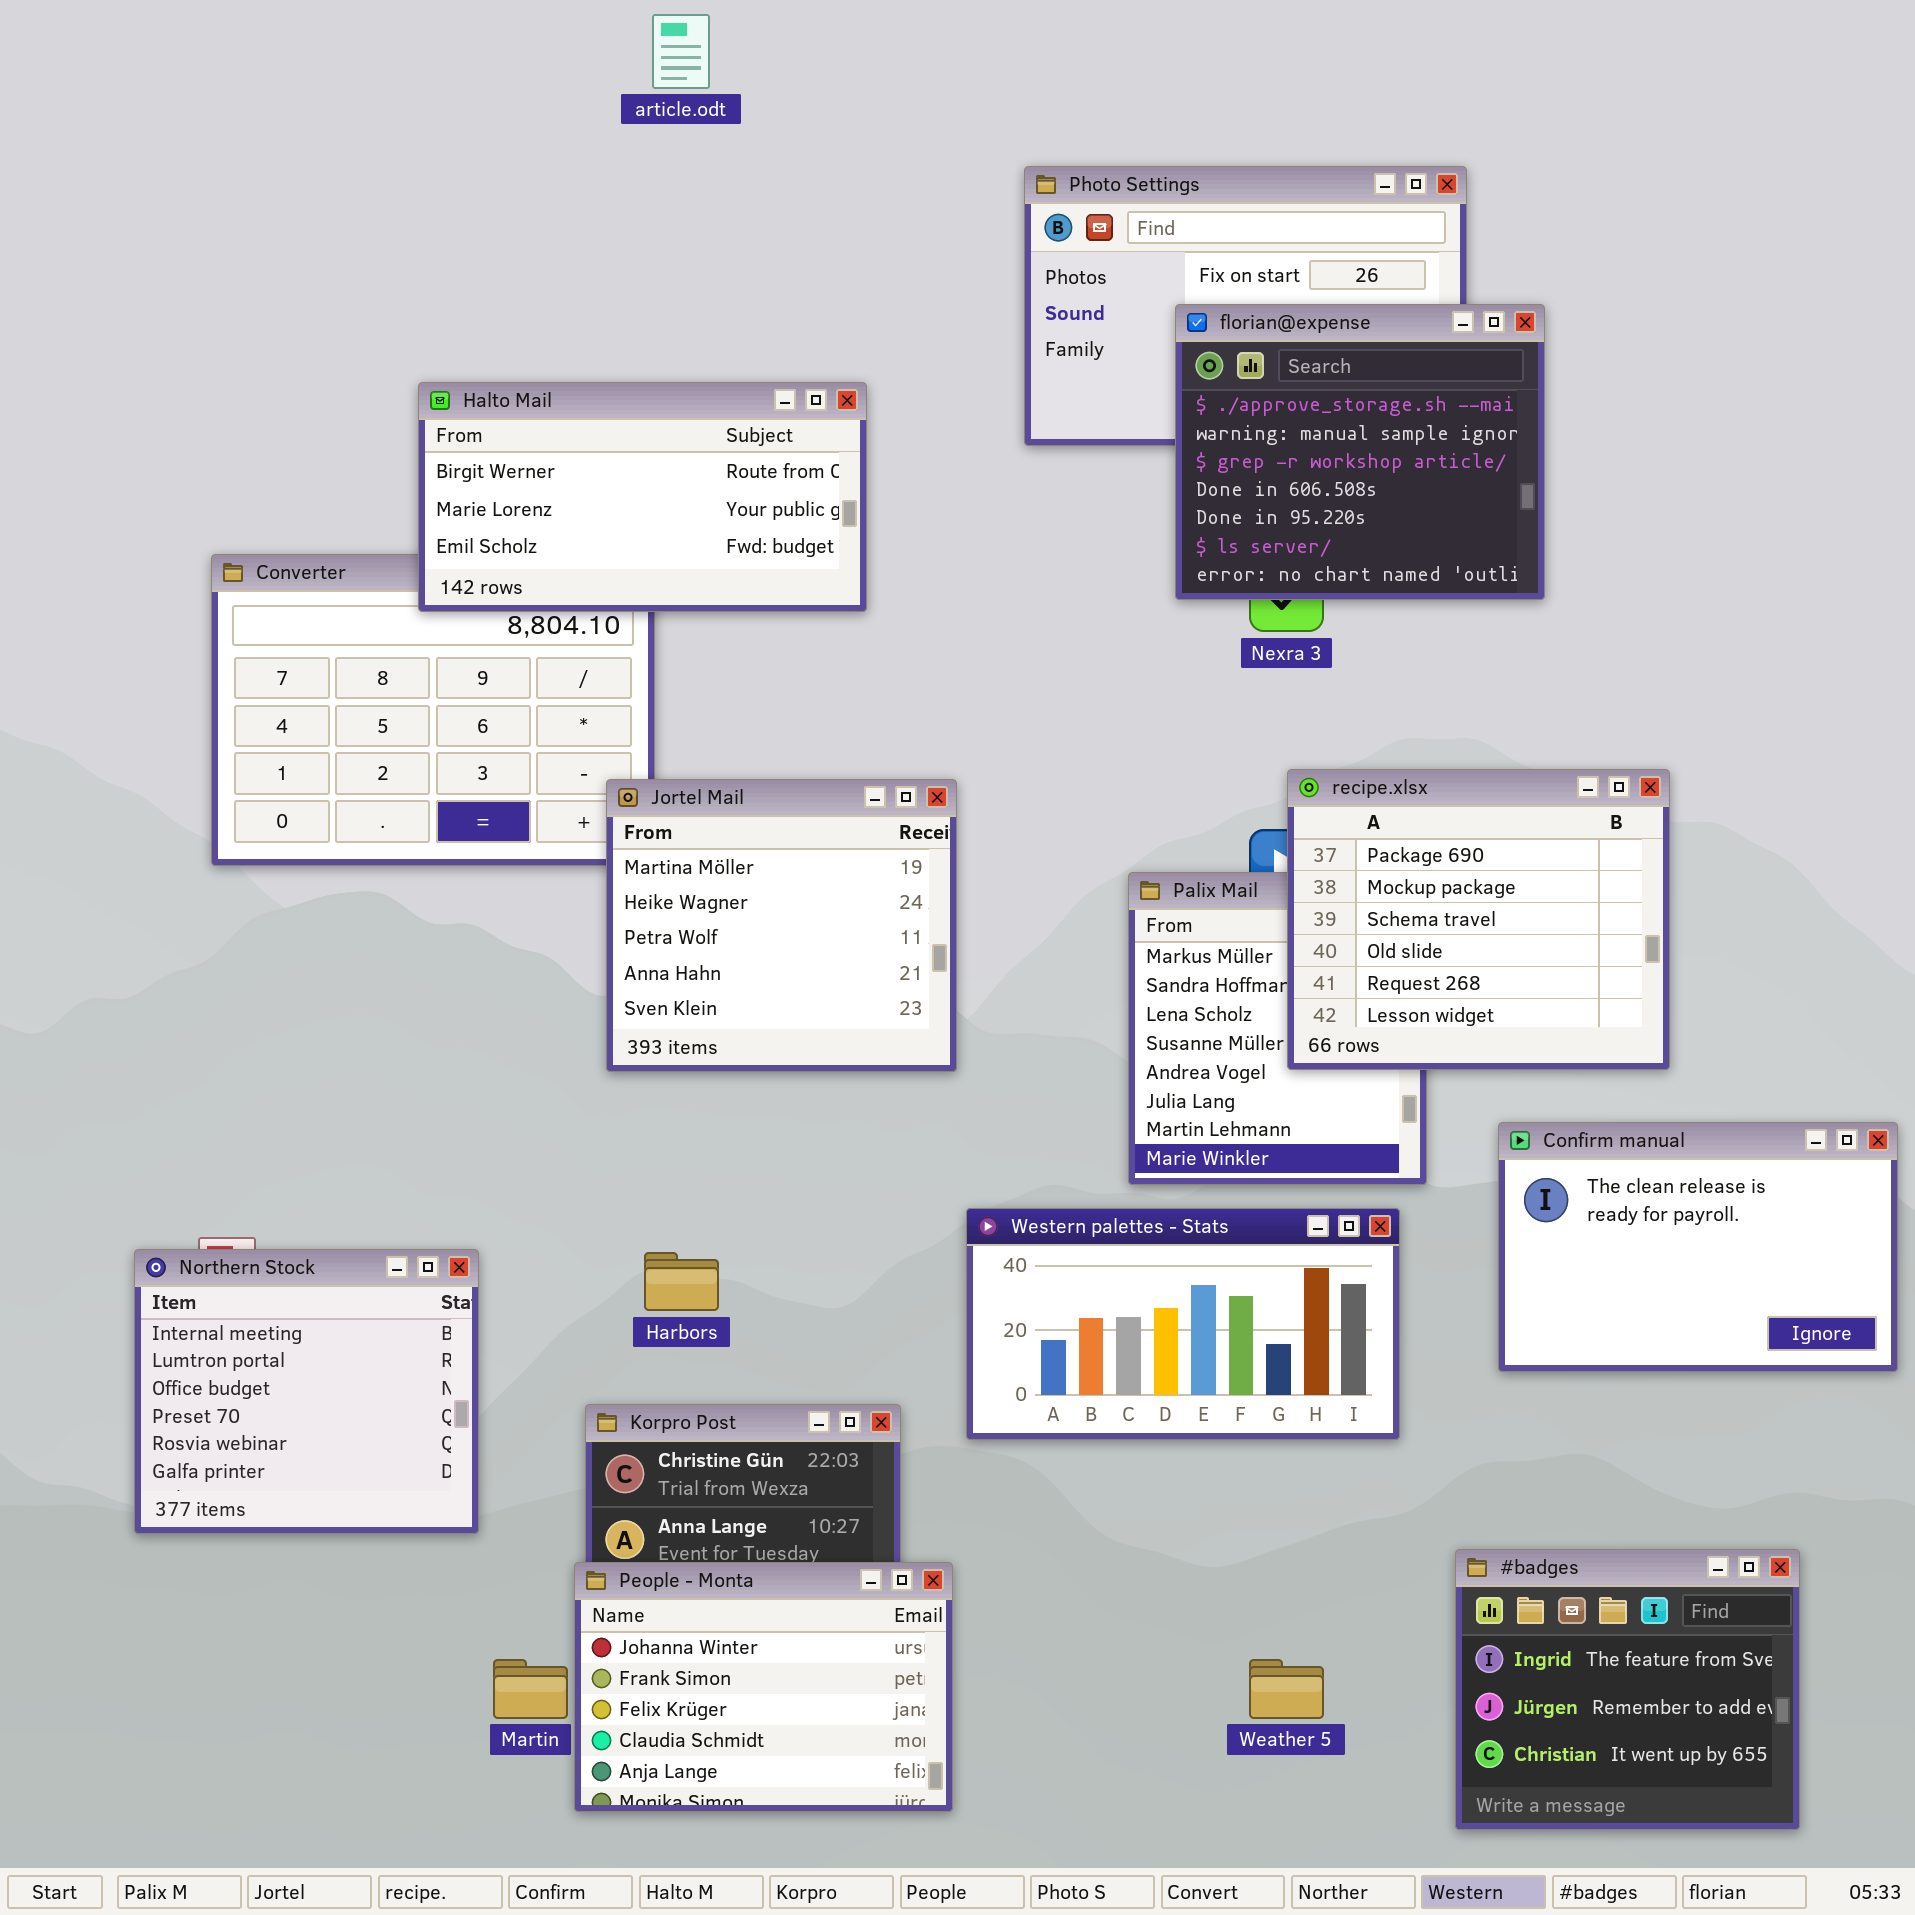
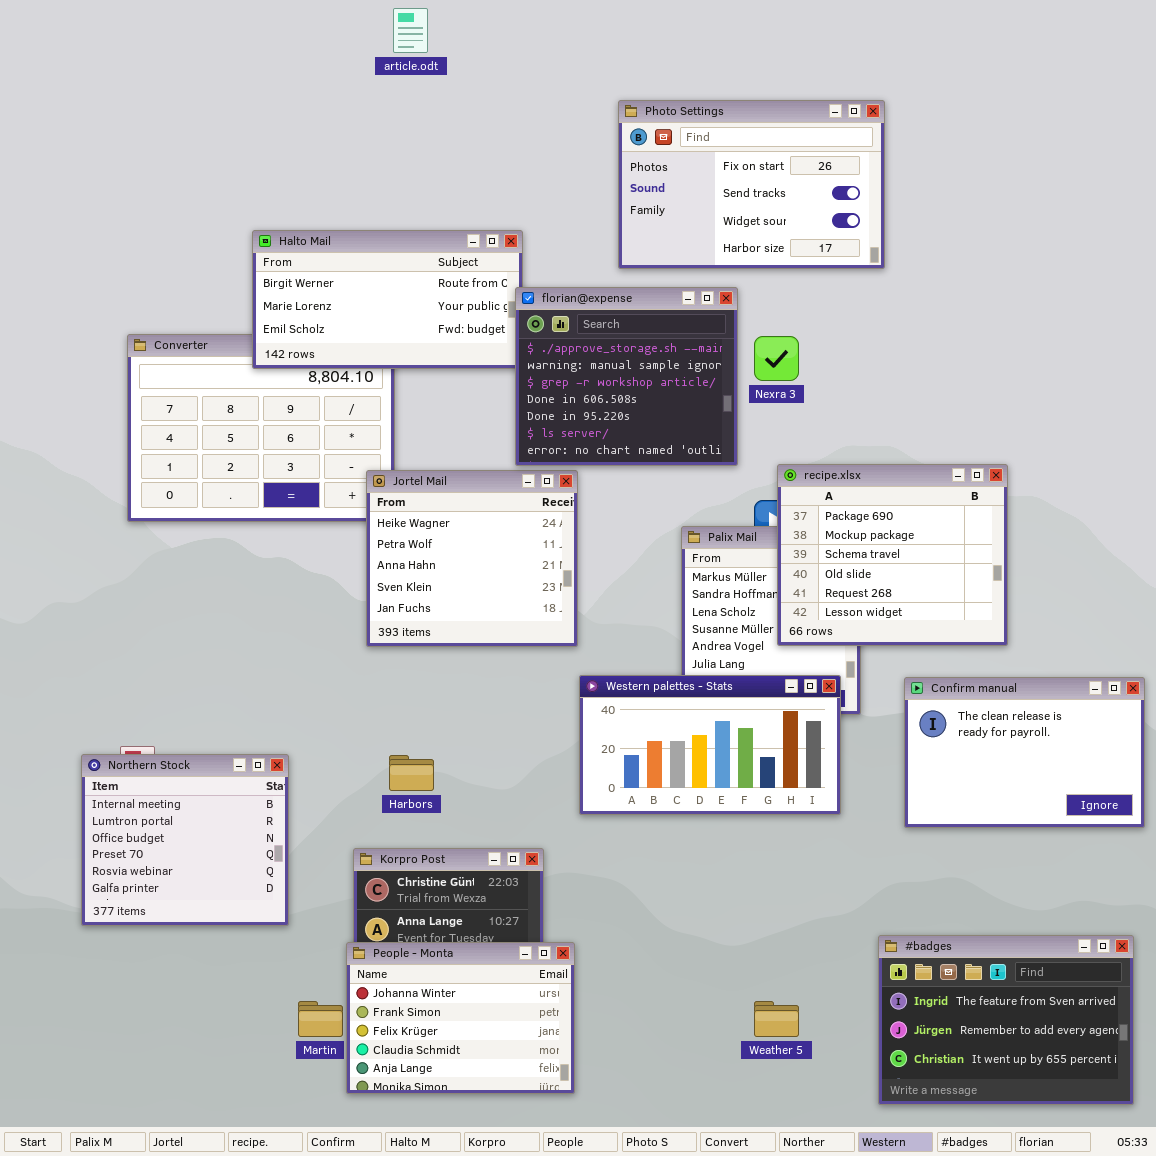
florian@expense: [1175,304,1545,600] -> [515,287,738,466], moved
Jortel Mail: [606,779,957,1072] -> [366,470,578,647], scrolled down 1 row
Western palettes - Stats: [966,1208,1400,1440] -> [579,675,841,815], moved
#badges: [1455,1549,1800,1830] -> [878,935,1134,1105], resized

